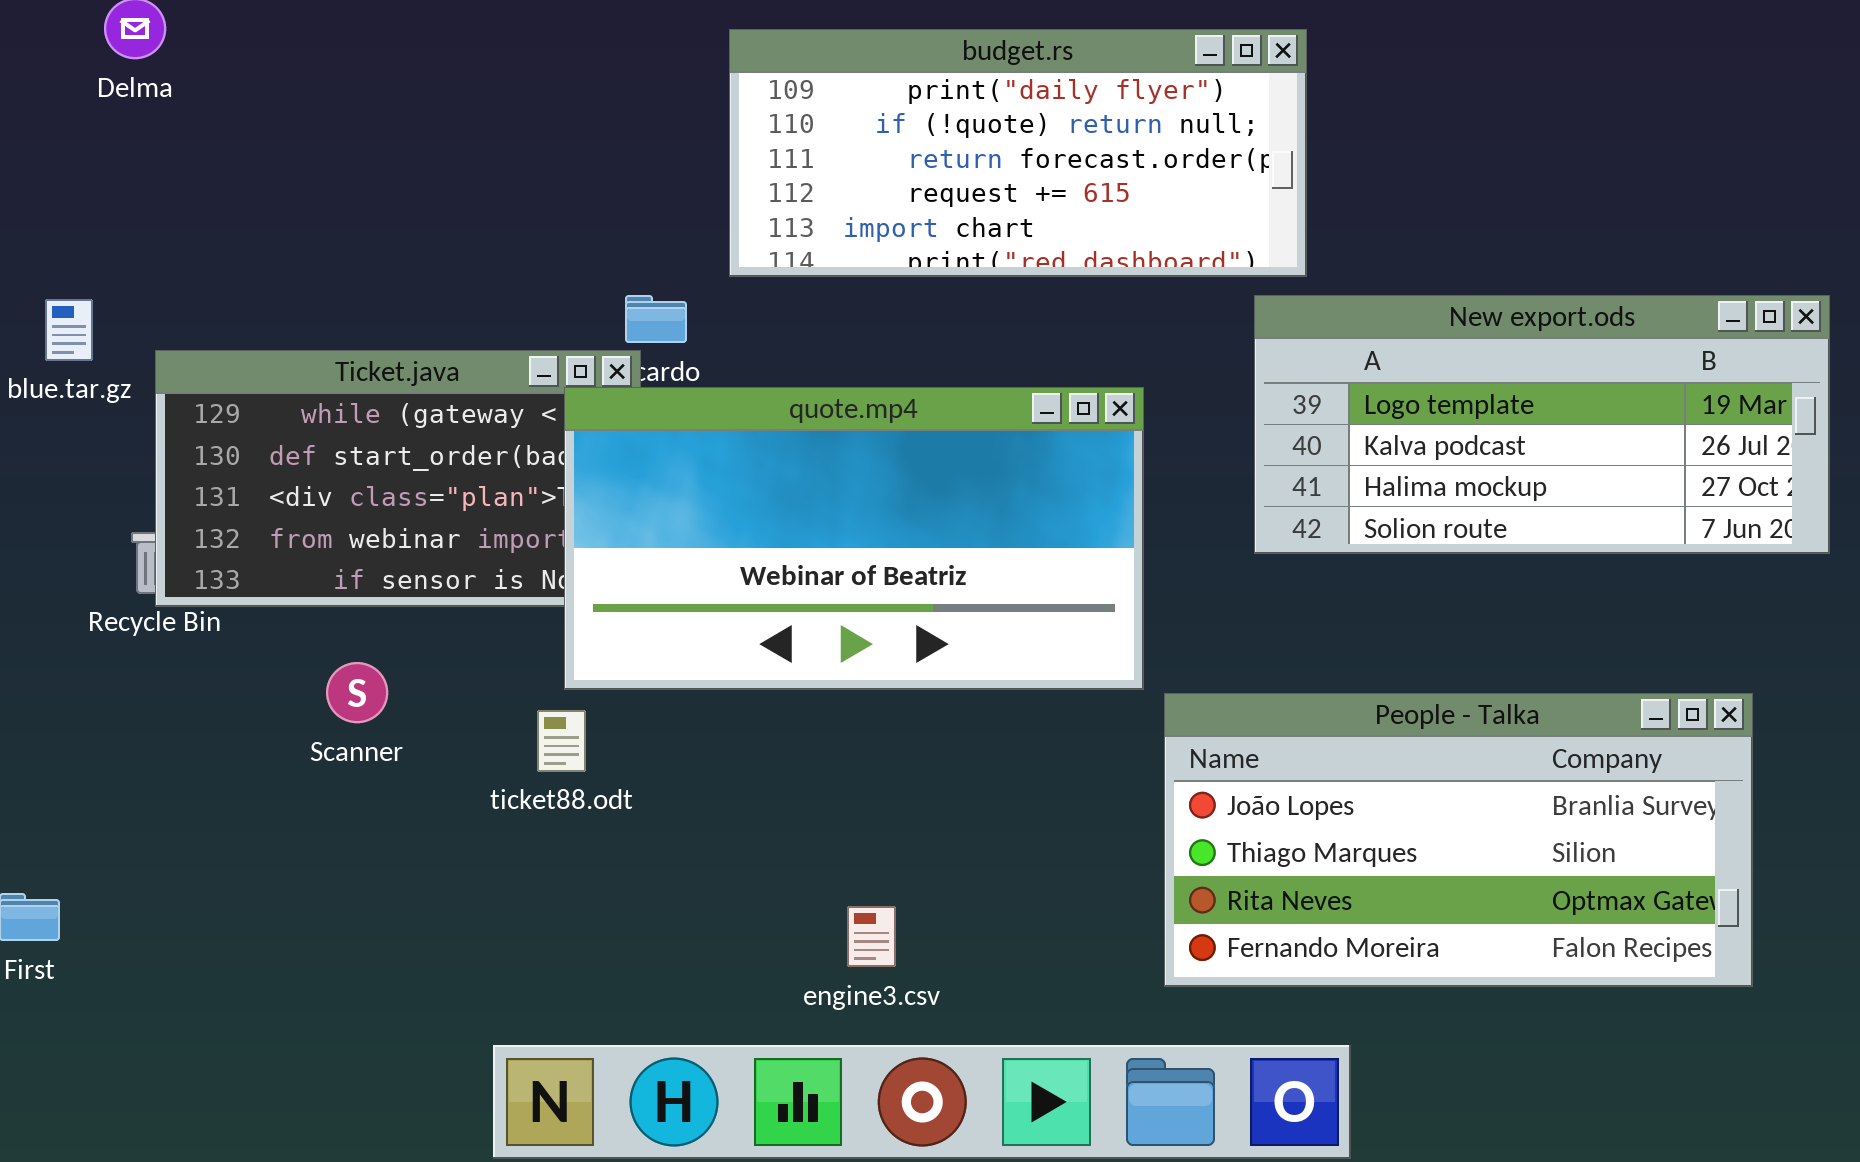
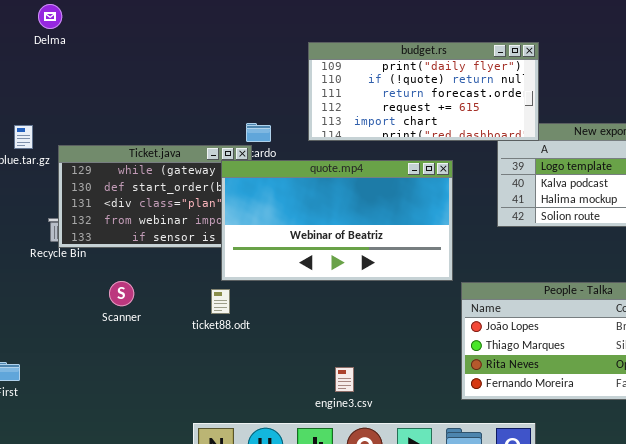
budget.rs: [729,29,1307,277] -> [308,42,539,141], moved
Scanner: [326,662,388,723] -> [109,281,134,306], moved

